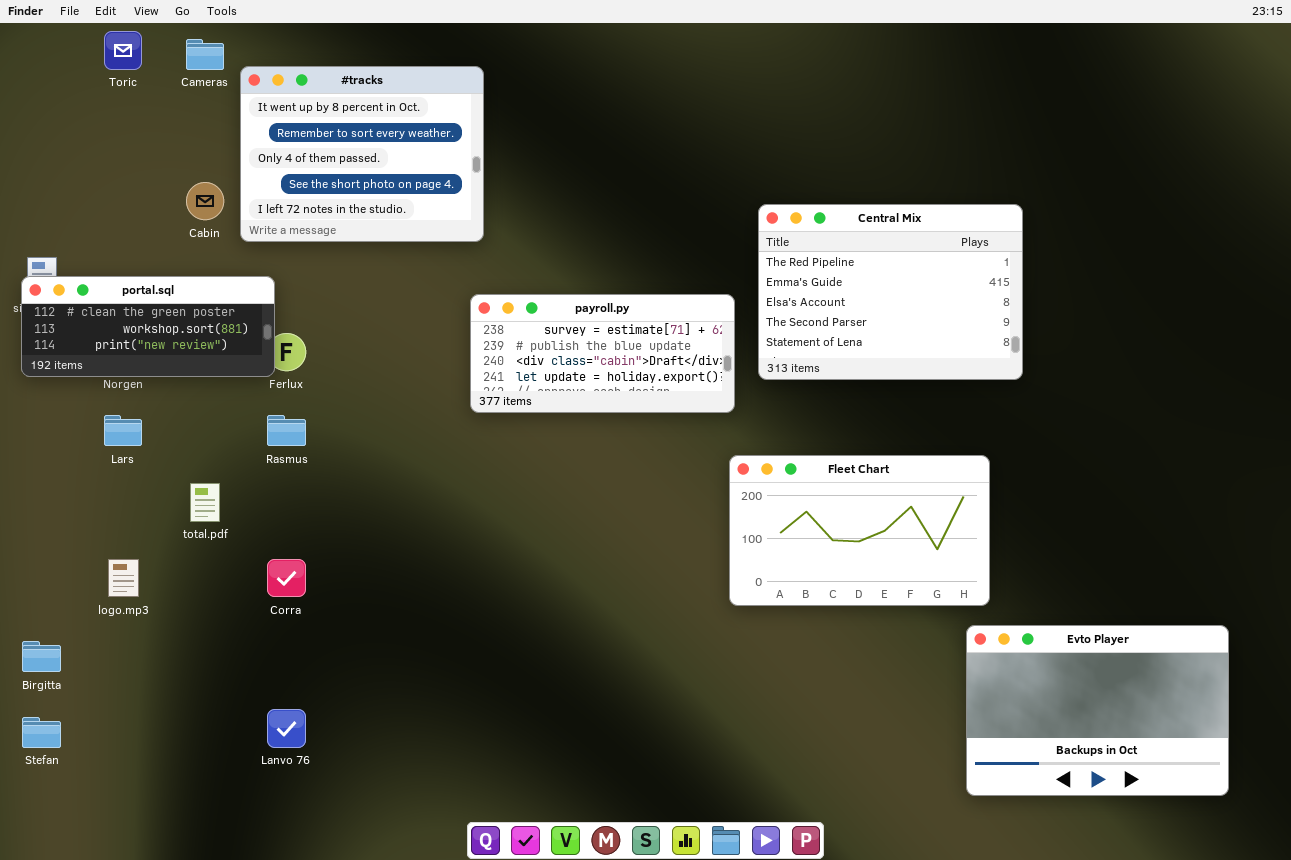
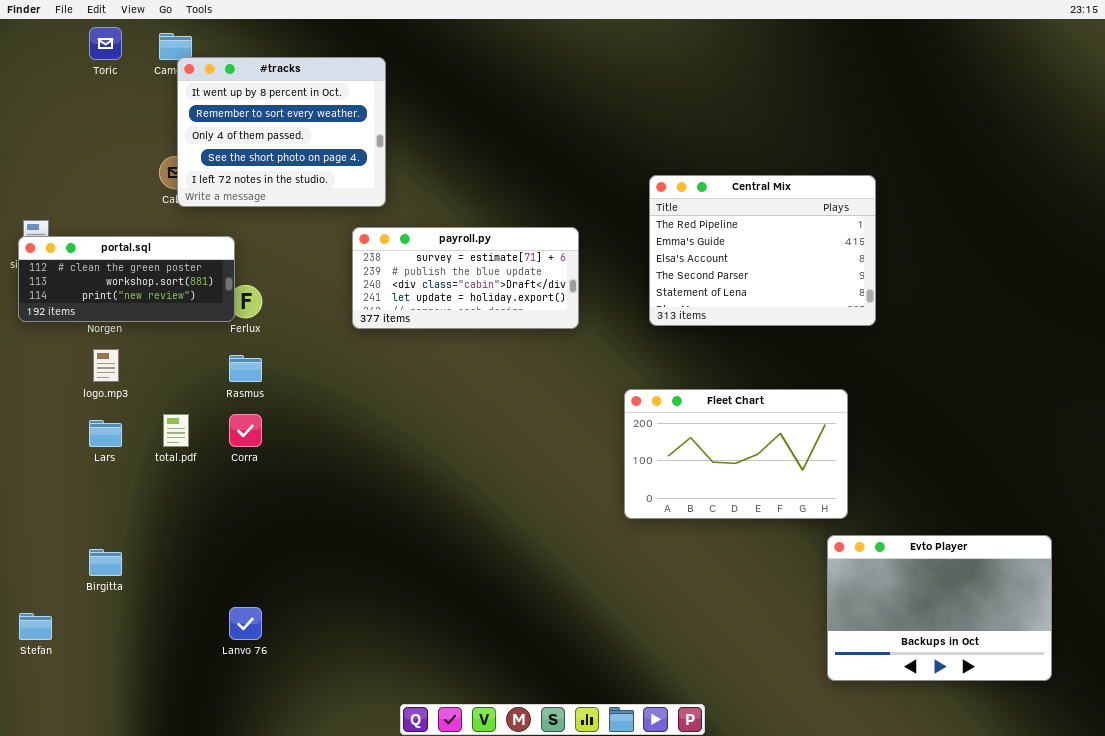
#tracks: [240,66,484,242] -> [177,57,386,207], moved
payroll.py: [470,294,735,413] -> [352,227,579,329], moved
Lars: [104,415,142,446] -> [89,420,122,447], moved
logo.mp3: [108,559,139,597] -> [93,349,119,382], moved
Corra: [267,559,306,597] -> [229,414,262,447], moved
Birgitta: [22,641,61,672] -> [89,549,122,576], moved

